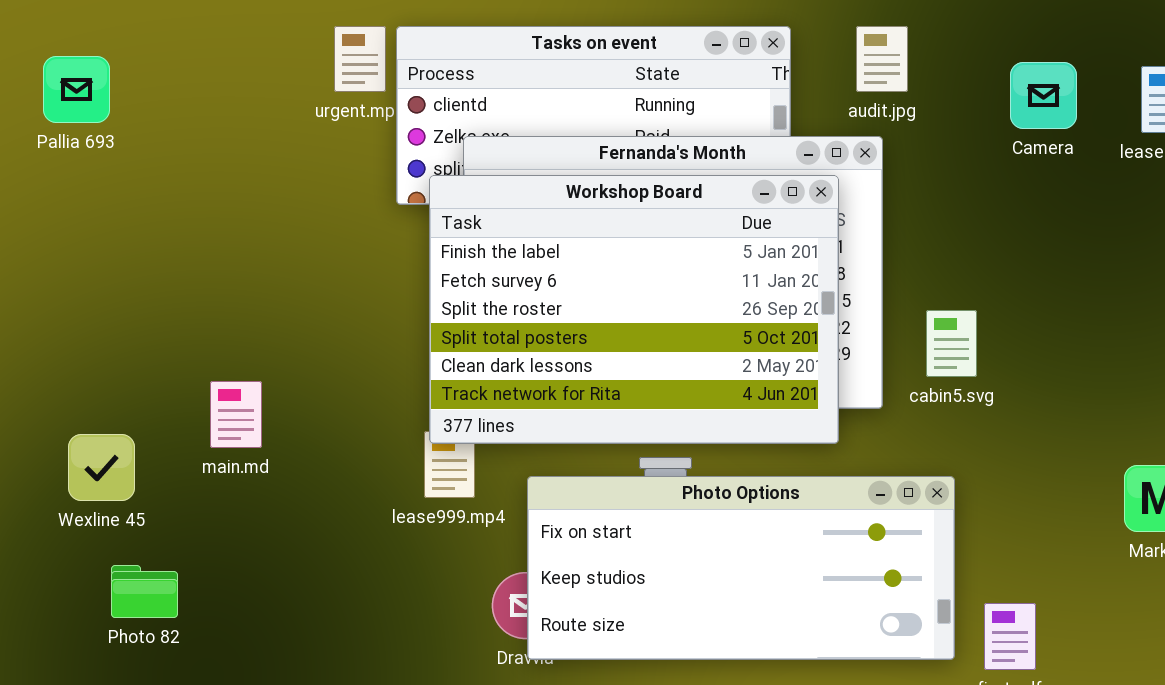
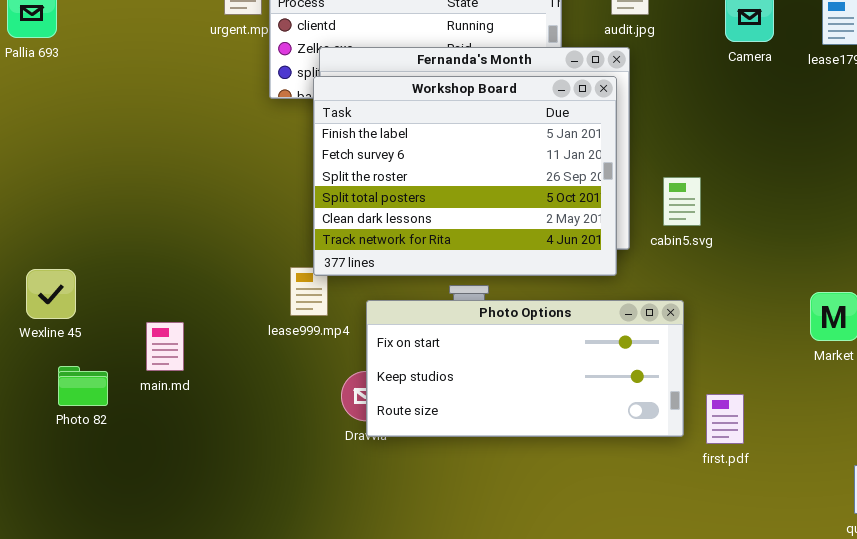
Workshop Board: [429,175,839,444] -> [313,76,617,276], moved
main.md: [210,381,262,448] -> [146,322,184,371], moved

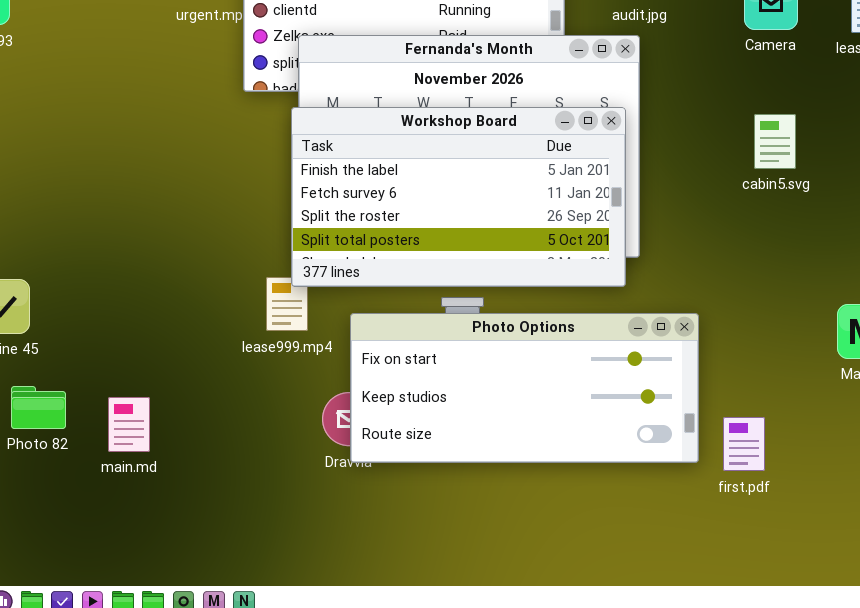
Workshop Board: [313,76,617,276] -> [291,107,626,287], resized
cabin5.svg: [663,177,701,226] -> [754,114,796,169], moved
main.md: [146,322,184,371] -> [108,397,150,452], moved

